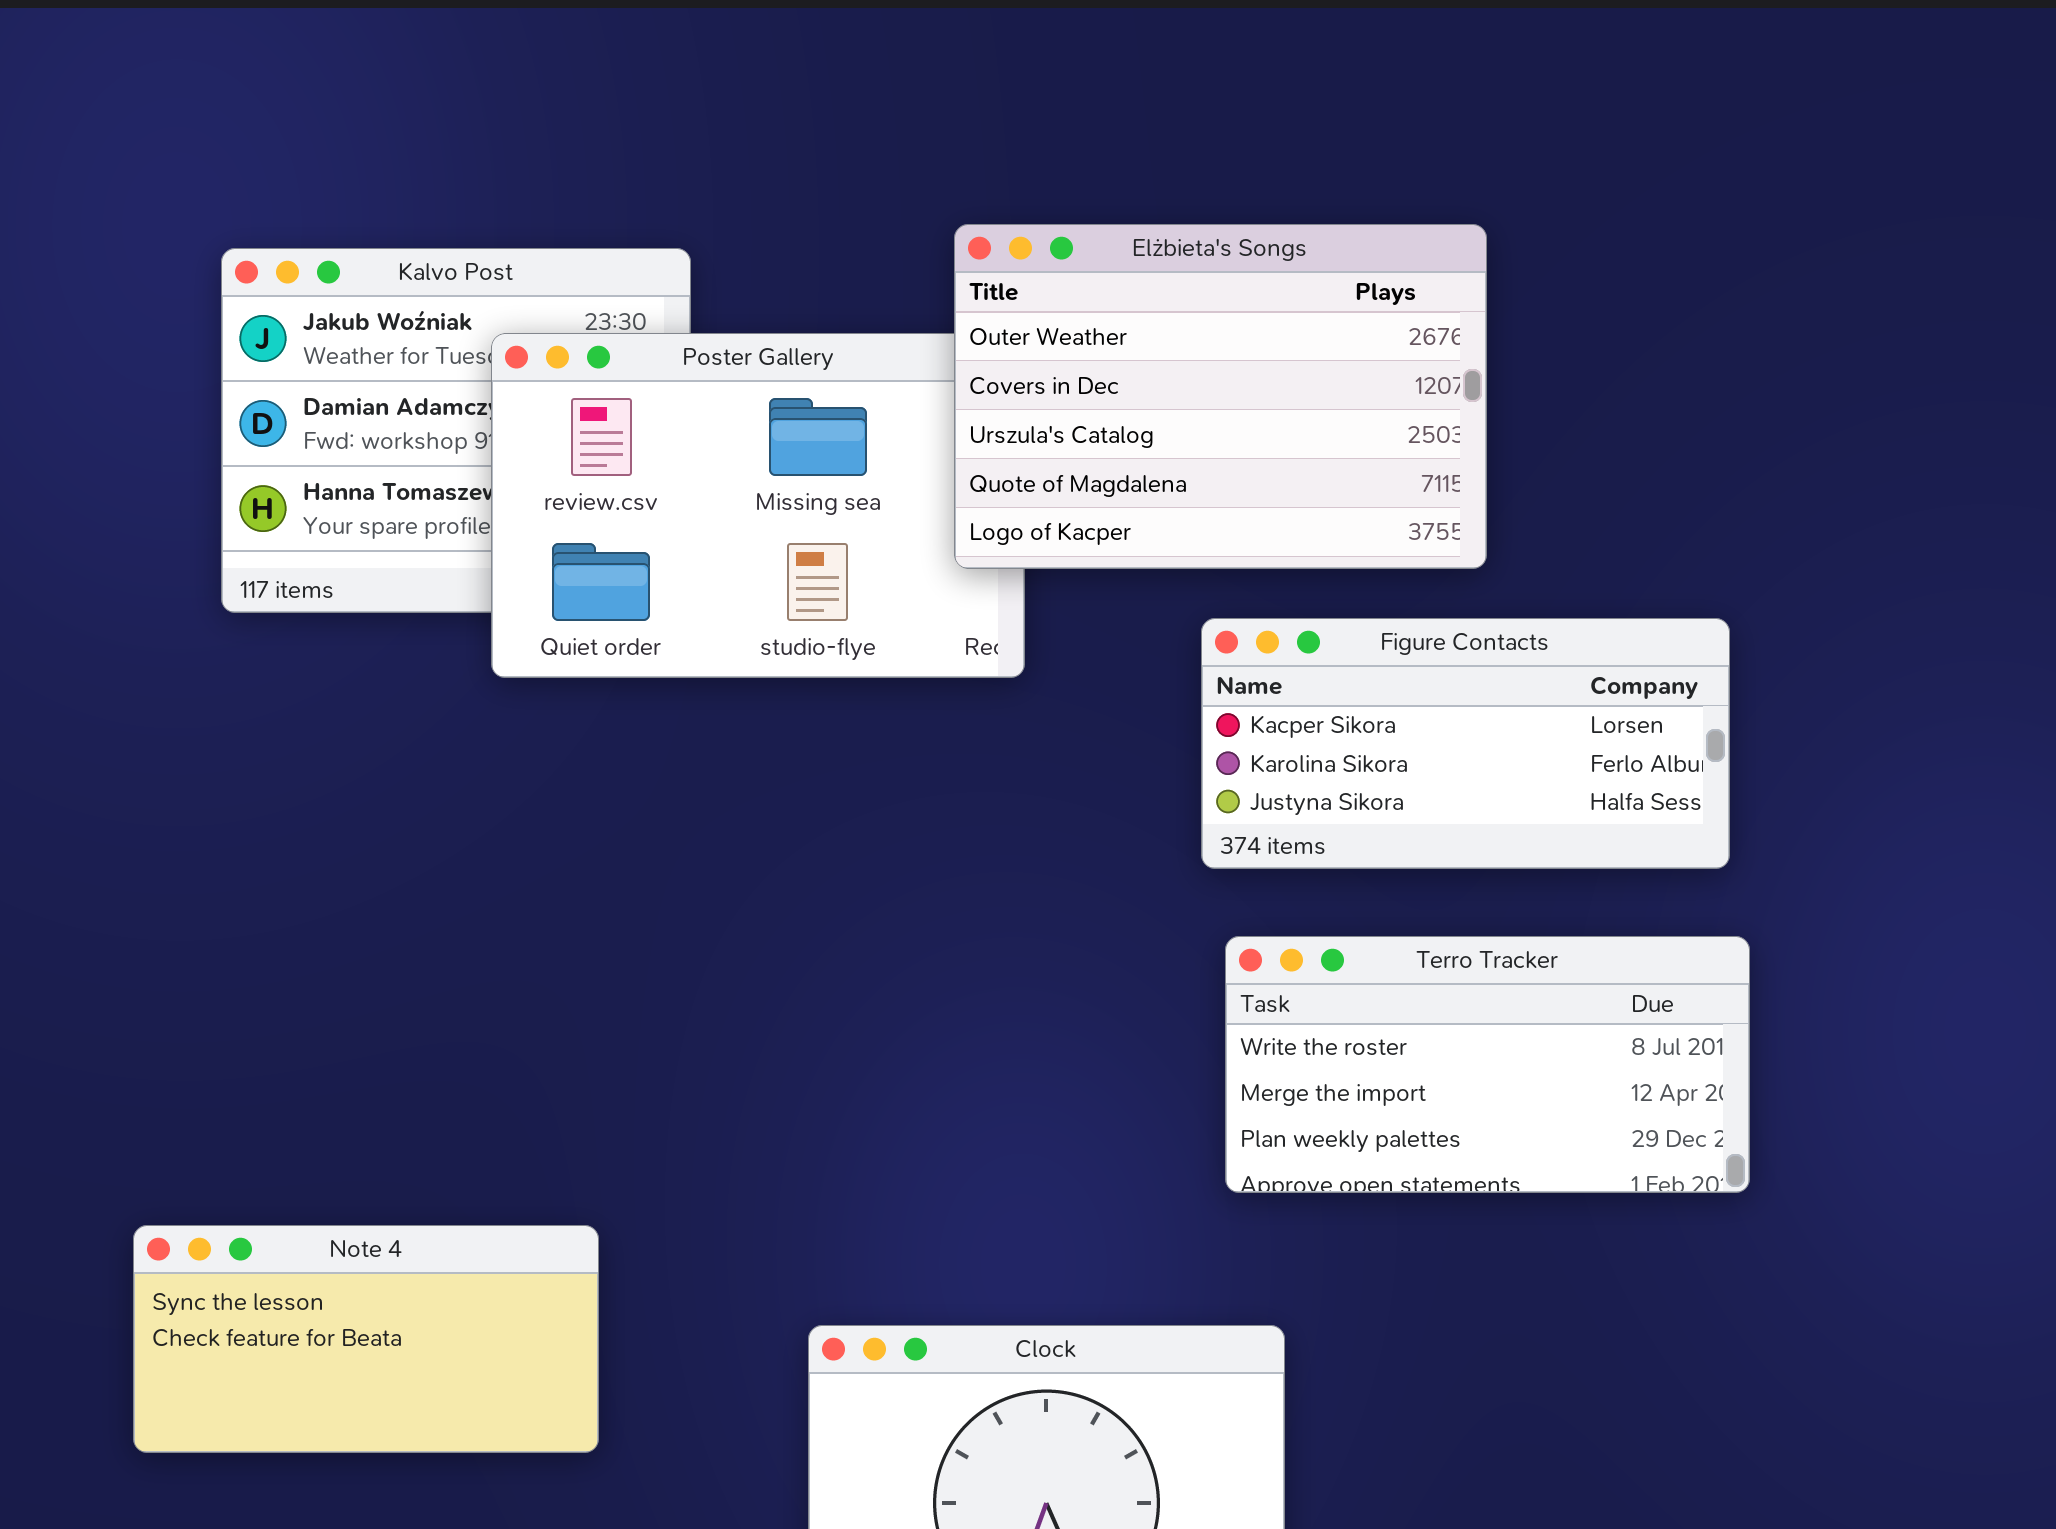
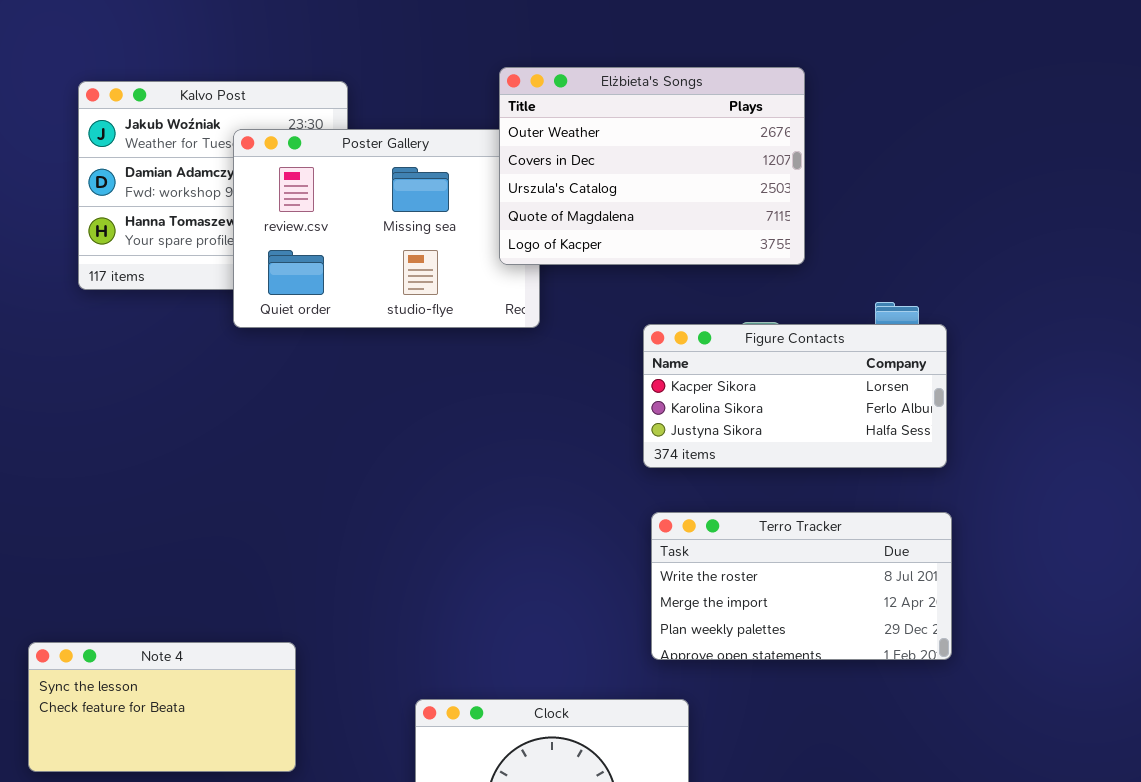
Figure Contacts: [1201,618,1730,869] -> [643,324,947,468], moved
Terro Tracker: [1225,936,1750,1193] -> [651,512,952,660], moved

